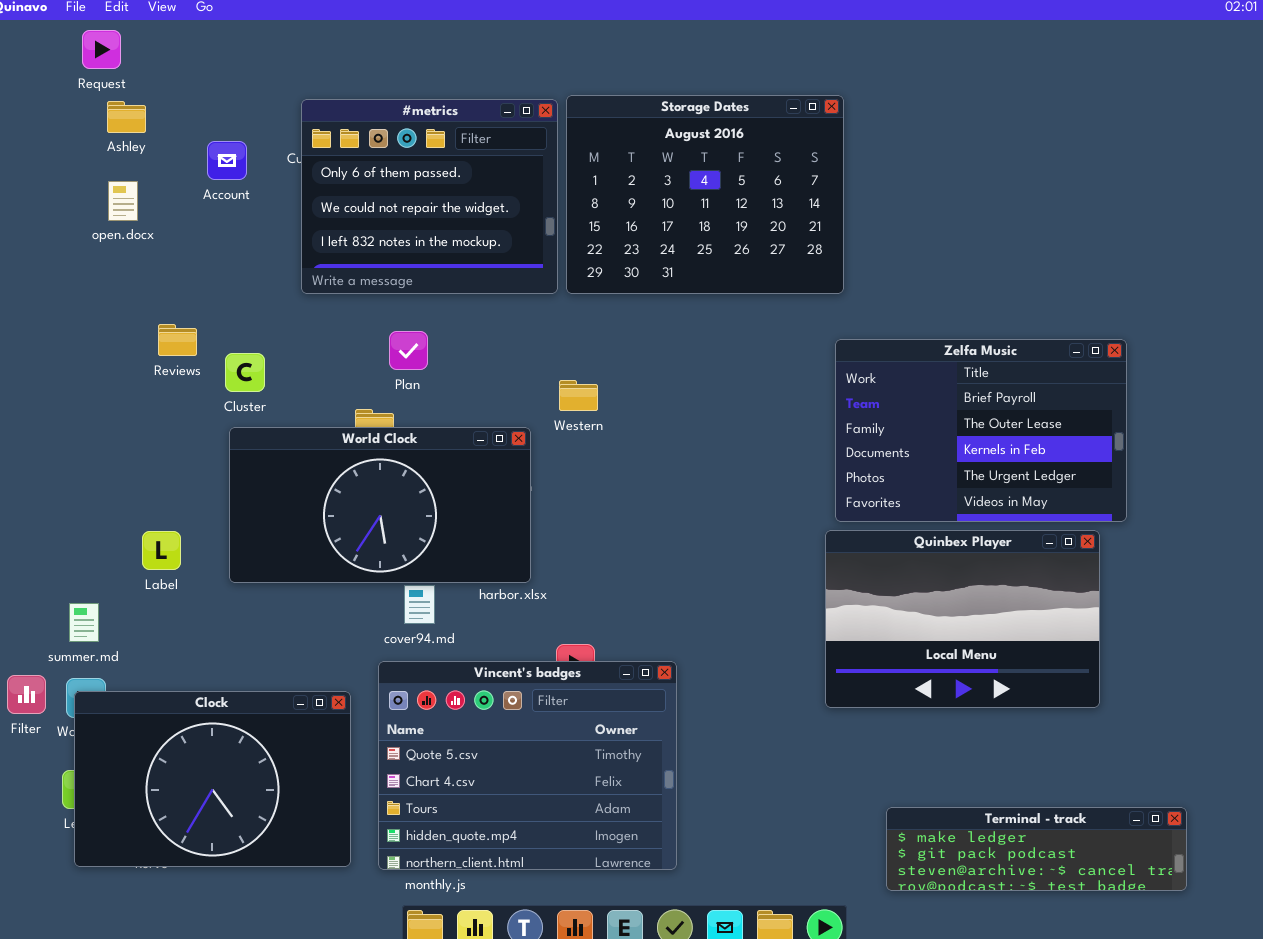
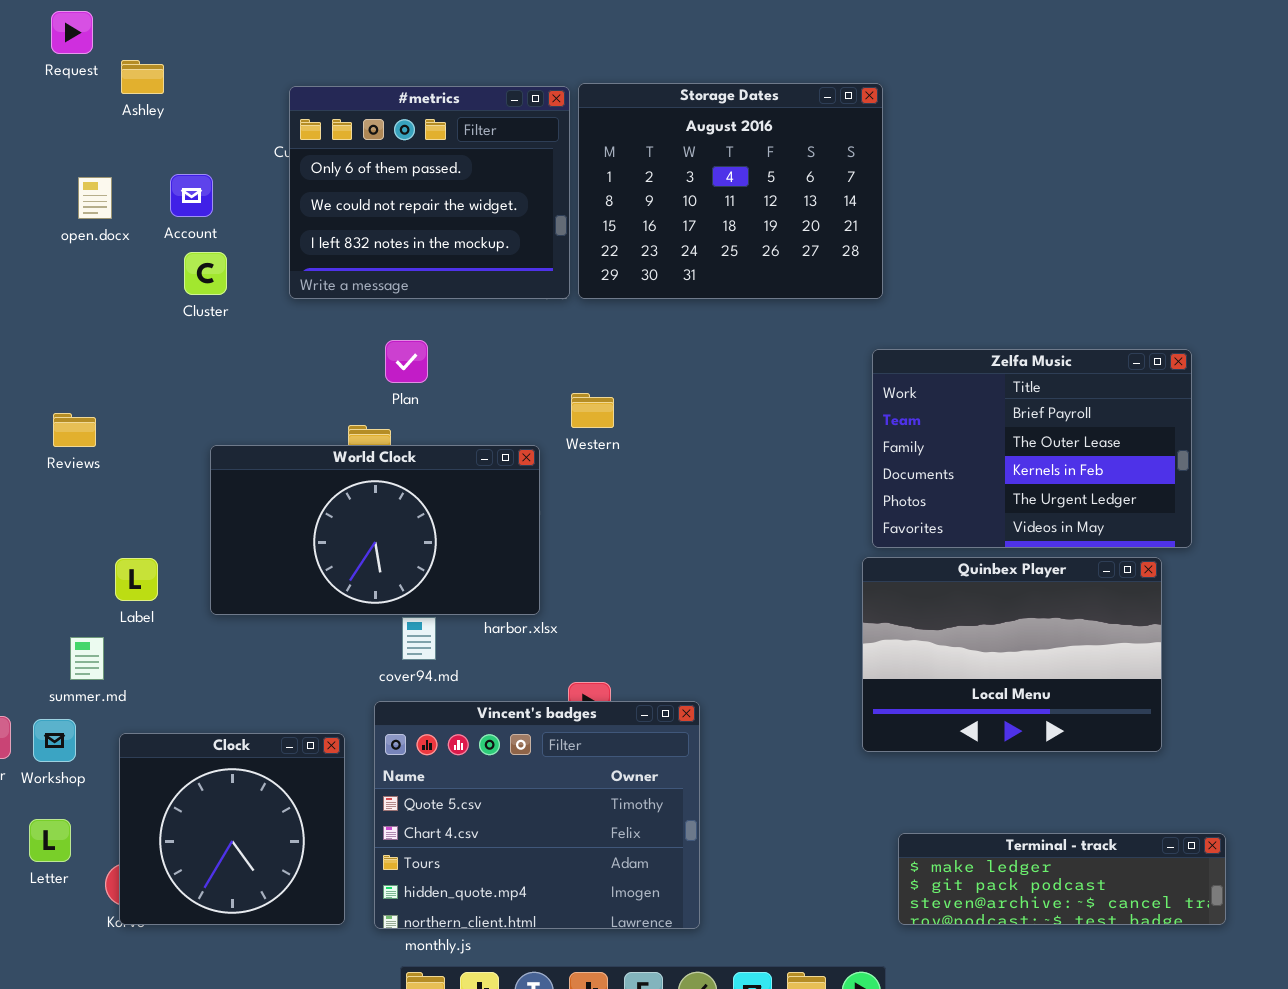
Ashley: [107,101,146,133] -> [121,60,164,94], moved
Account: [207,141,247,180] -> [170,174,213,217], moved
Reviews: [158,324,197,356] -> [53,413,96,447], moved
Cluster: [225,353,265,392] -> [184,252,227,295], moved
summer.md: [69,603,99,642] -> [70,637,104,680], moved
Clock: [74,691,351,867] -> [119,733,345,925], resized
Terminal - track: [886,807,1187,891] -> [898,833,1226,925], moved

